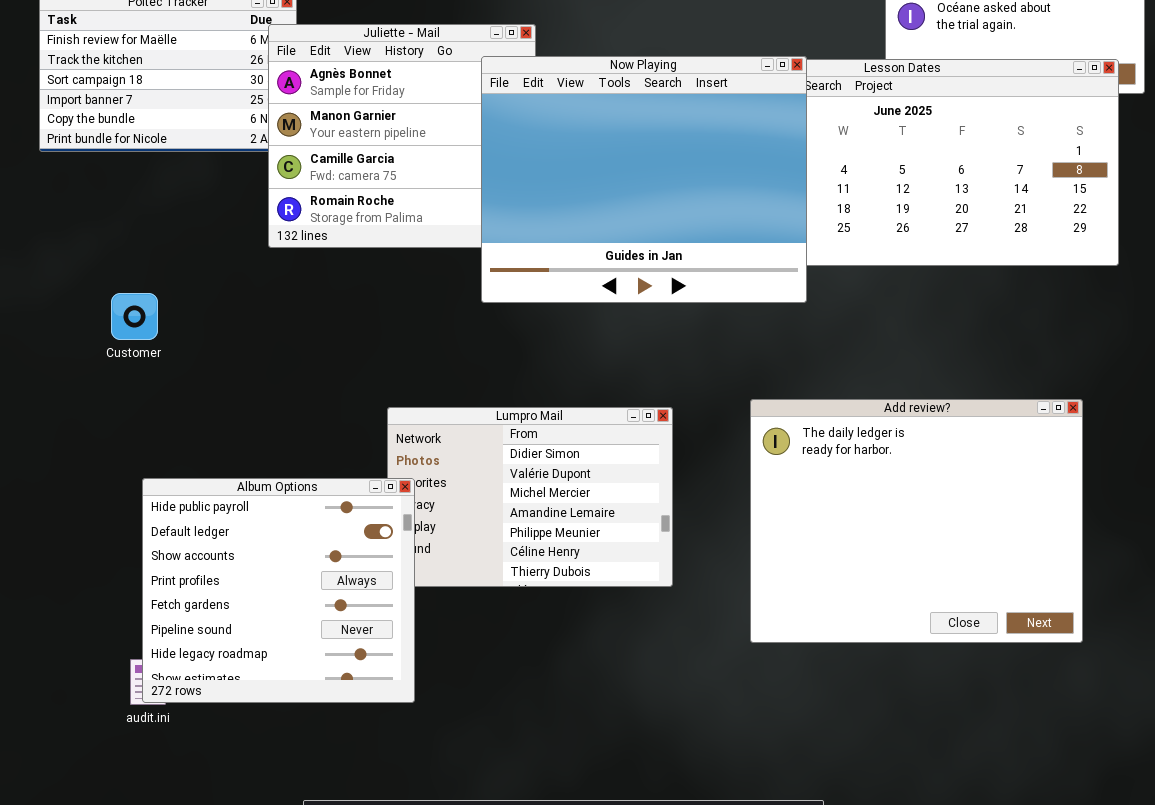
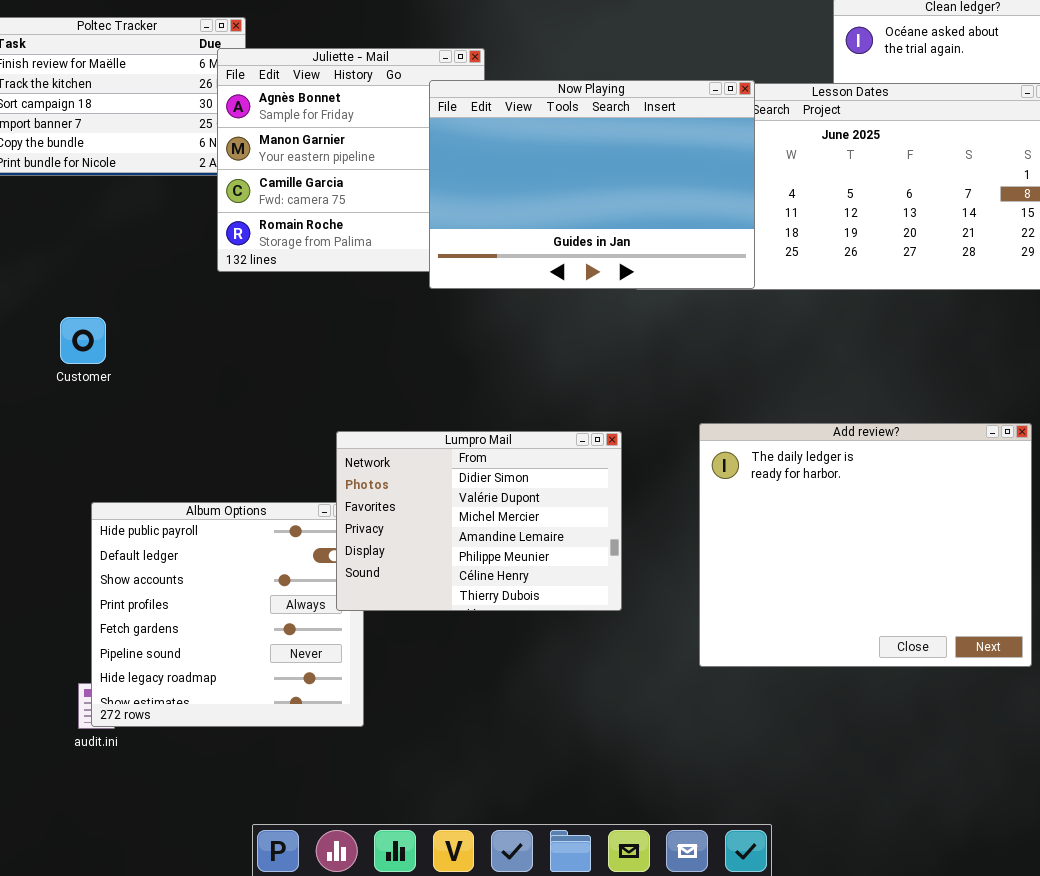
Now Playing: [481,56,807,303] -> [429,80,755,289], resized
Lumpro Mail: [387,407,673,587] -> [336,431,622,611], raised

